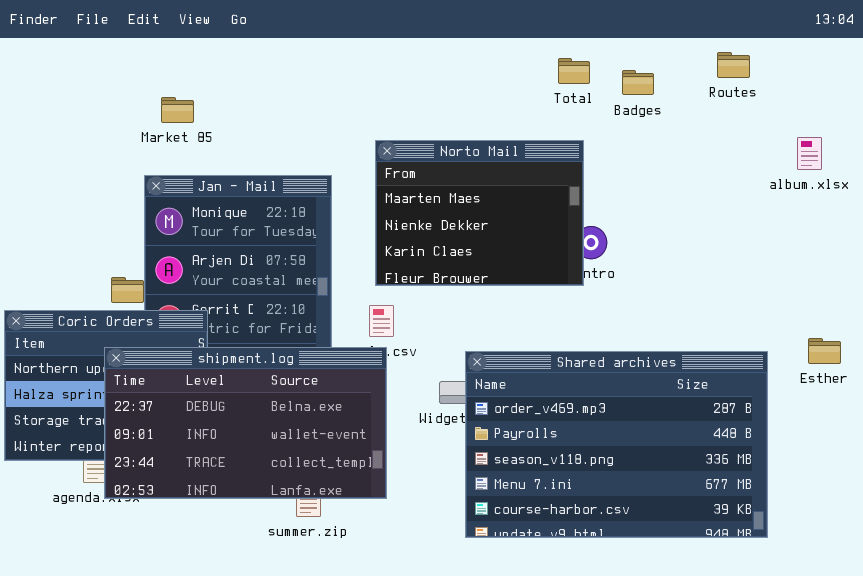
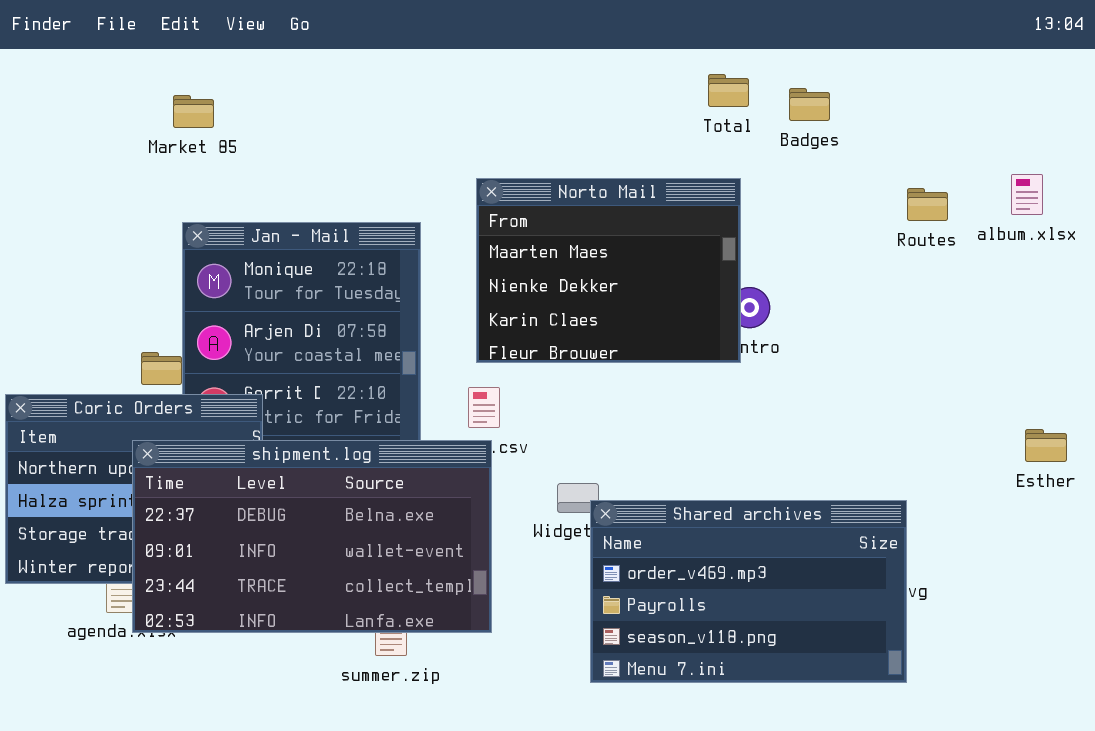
Routes: [717,52,750,78] -> [907,188,948,221], moved
Market 85: [161,97,194,123] -> [173,95,214,128], moved
Shared archives: [465,351,768,538] -> [590,500,907,683], resized

